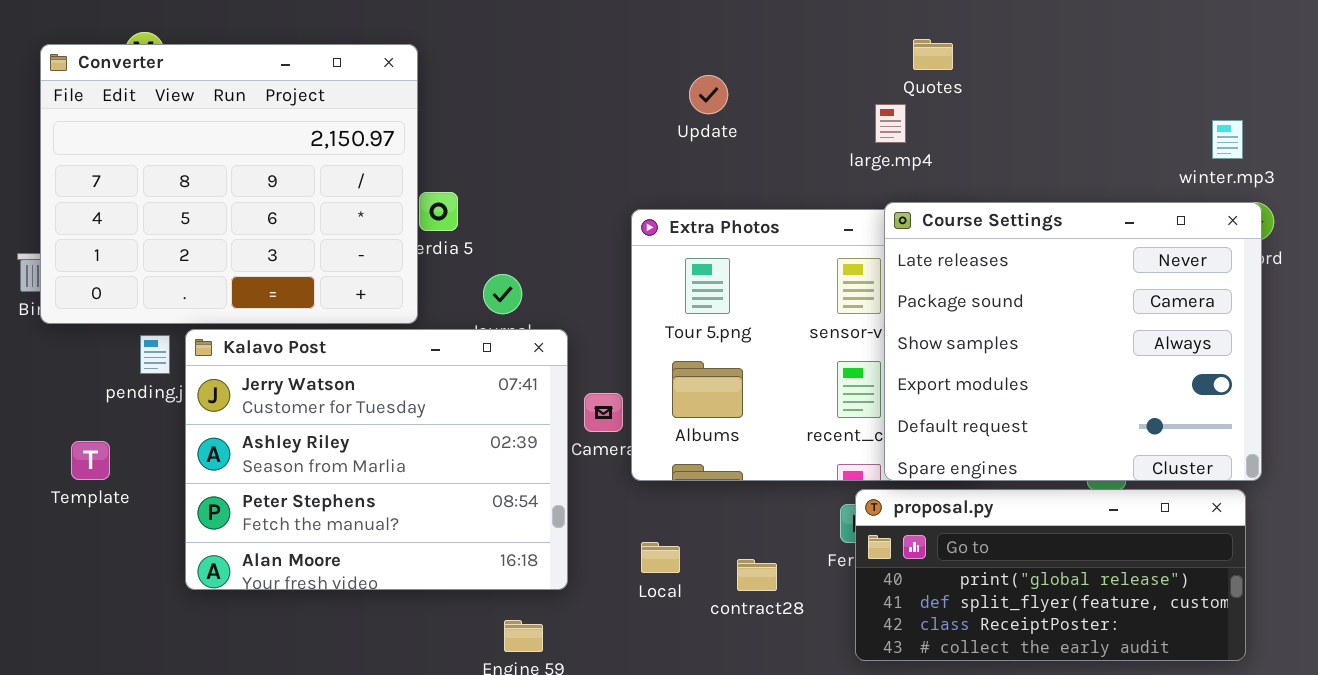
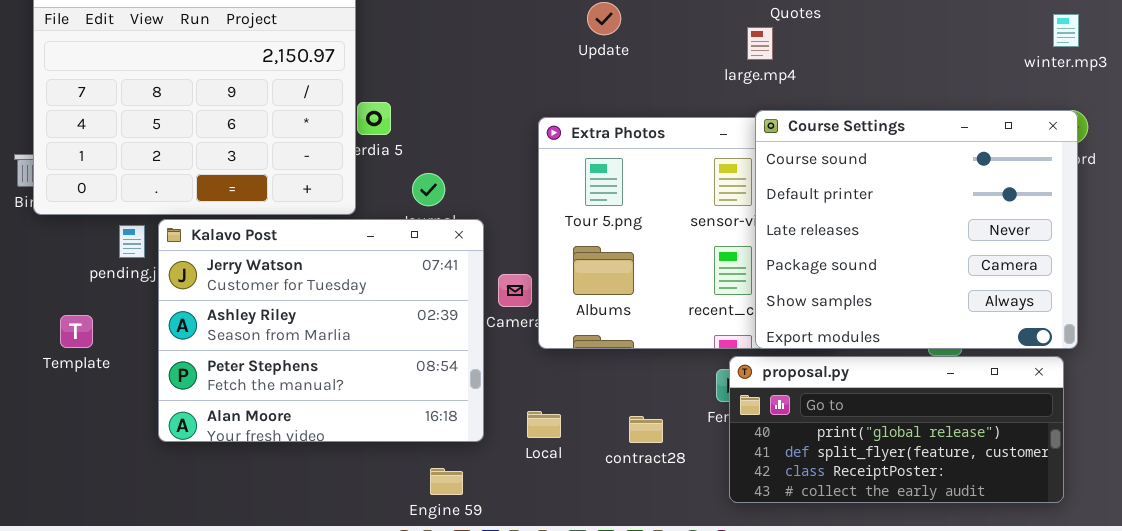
winter.mp3: [1212,120,1243,159] -> [1053,14,1079,47], moved
Course Settings: [884,202,1262,481] -> [755,110,1078,349], scrolled up 2 rows
Local: [641,542,680,573] -> [527,411,561,438], moved

